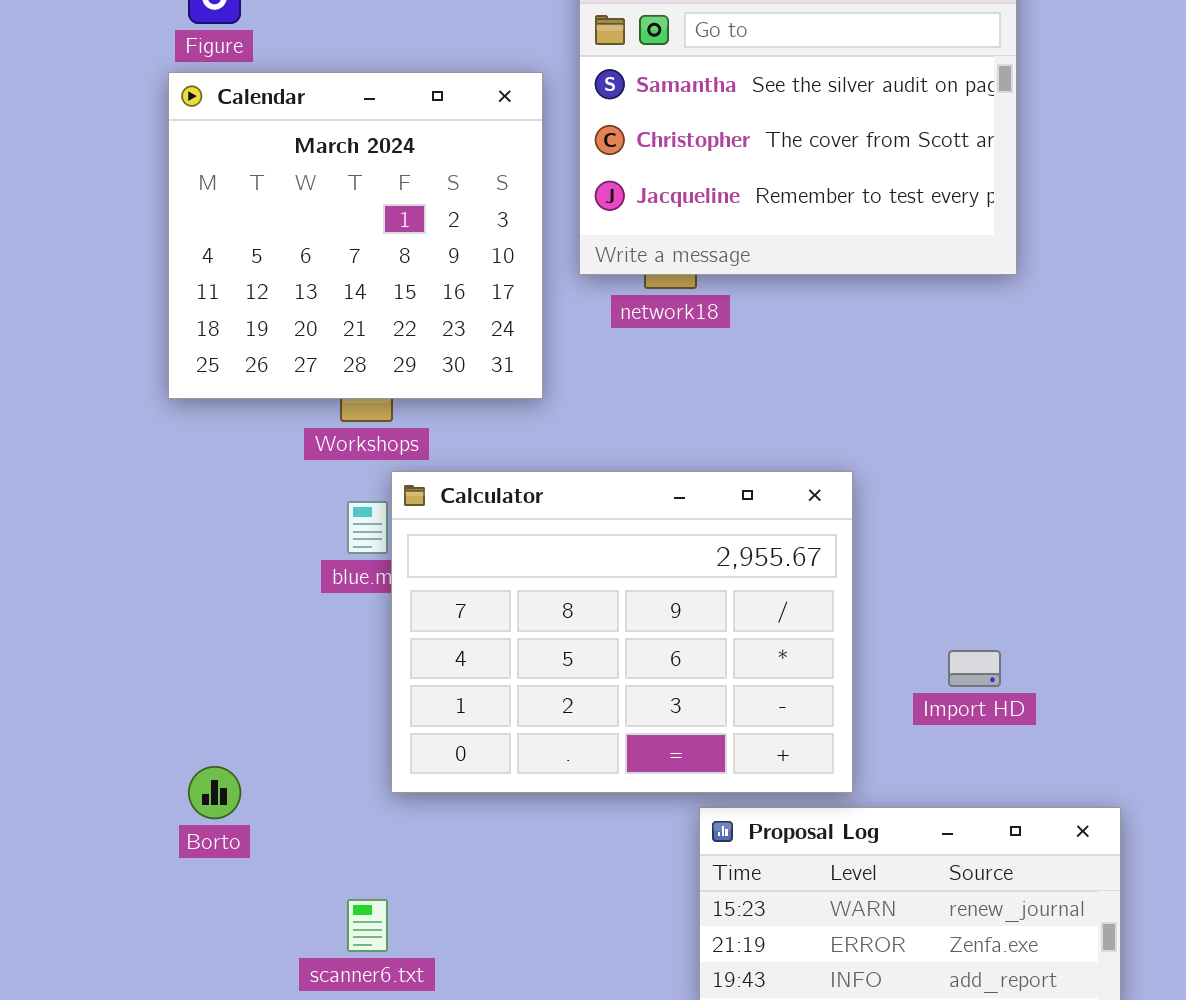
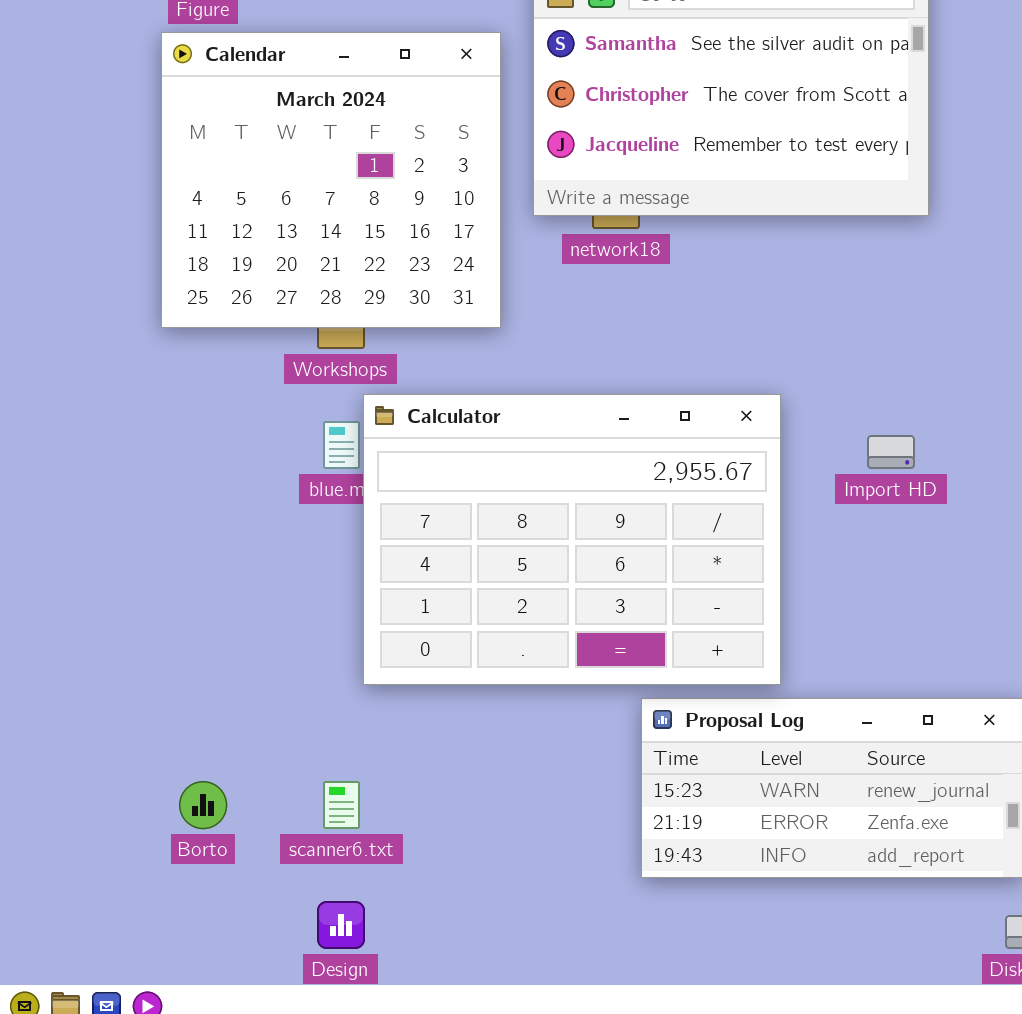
Import HD: [948,650,1001,687] -> [867,435,915,469], moved
Borto: [188,766,241,819] -> [179,781,227,829], moved

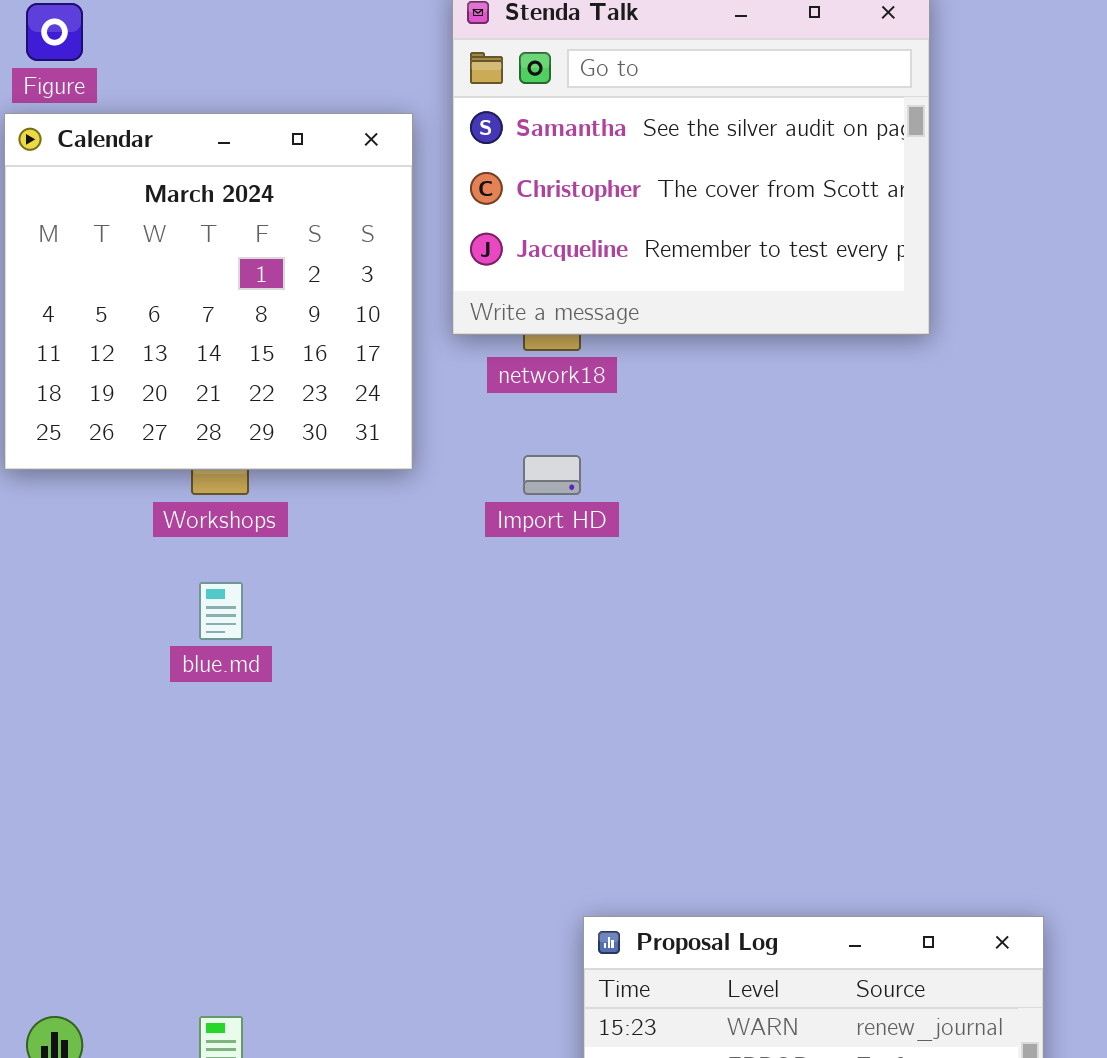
Calculator: [363,394,781,685] -> none, closed
Import HD: [867,435,915,469] -> [523,455,581,495], moved

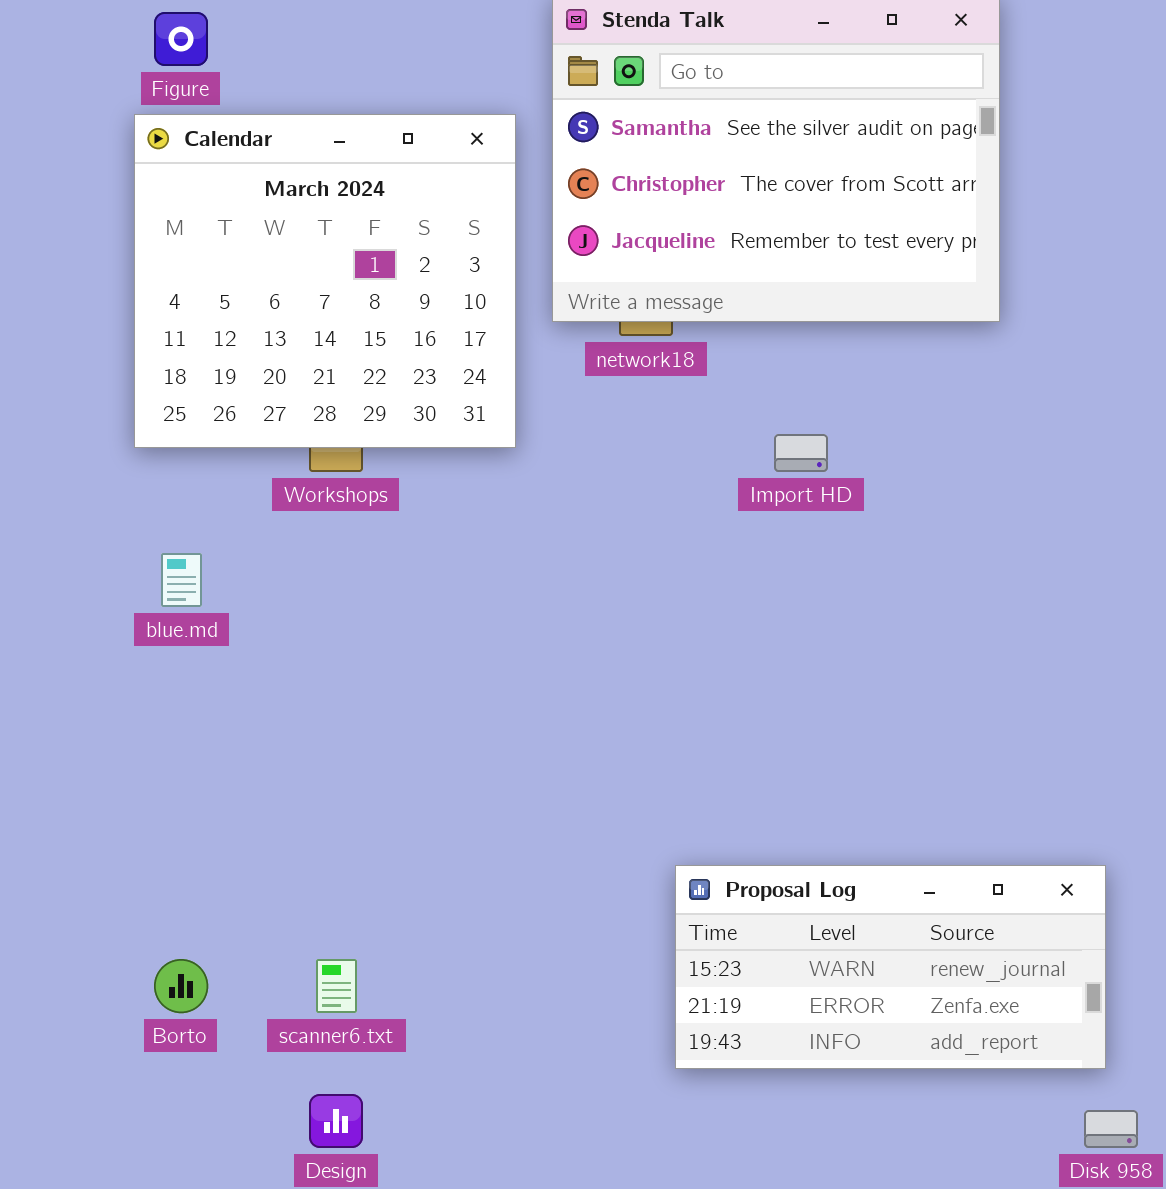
Import HD: [523,455,581,495] -> [774,434,828,472], moved
blue.md: [199,582,243,640] -> [161,553,202,607], moved

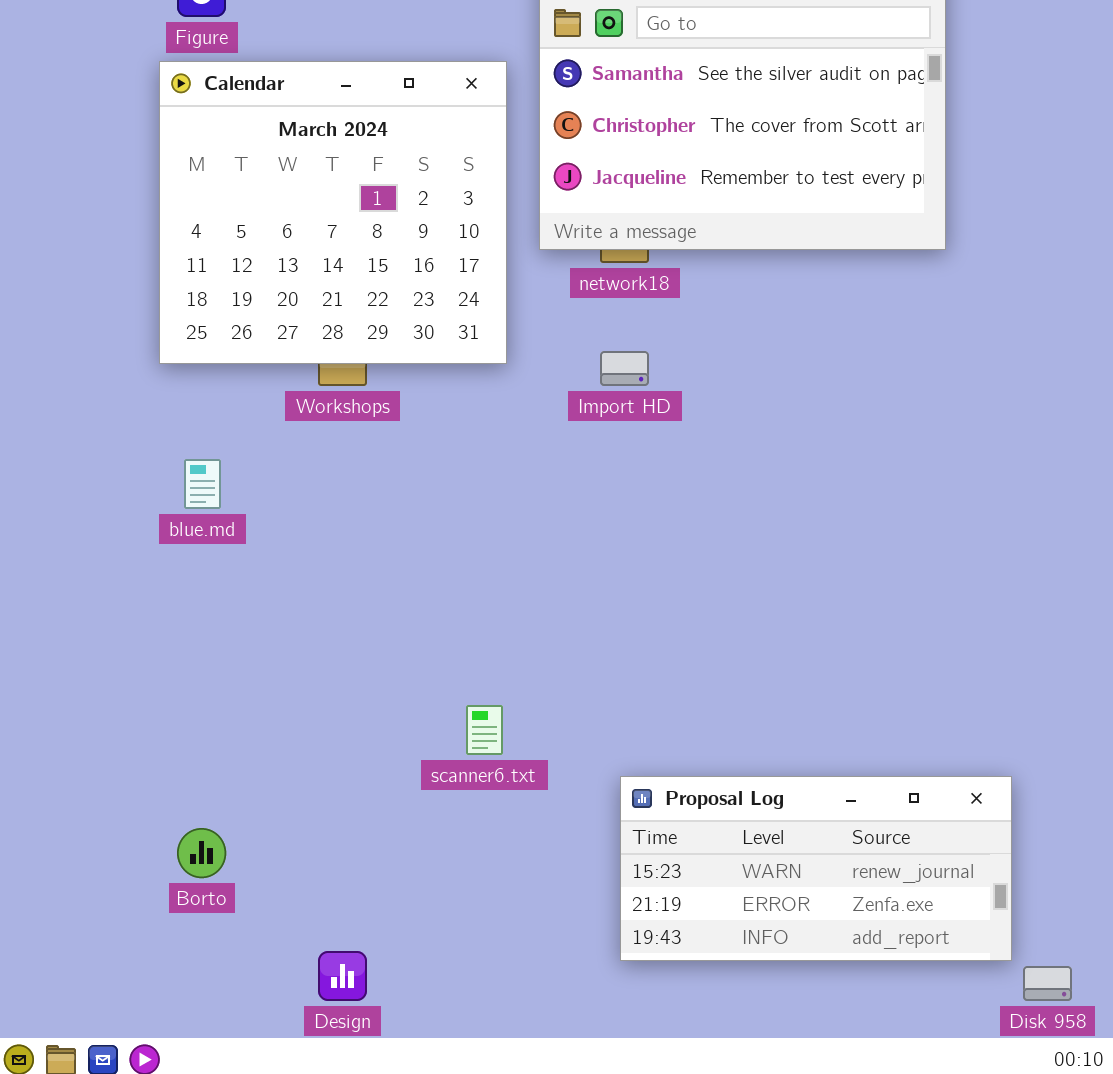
Import HD: [774,434,828,472] -> [600,351,649,386], moved
Proposal Log: [675,865,1106,1069] -> [620,776,1012,961], moved
scanner6.txt: [316,959,357,1013] -> [466,705,503,755], moved

